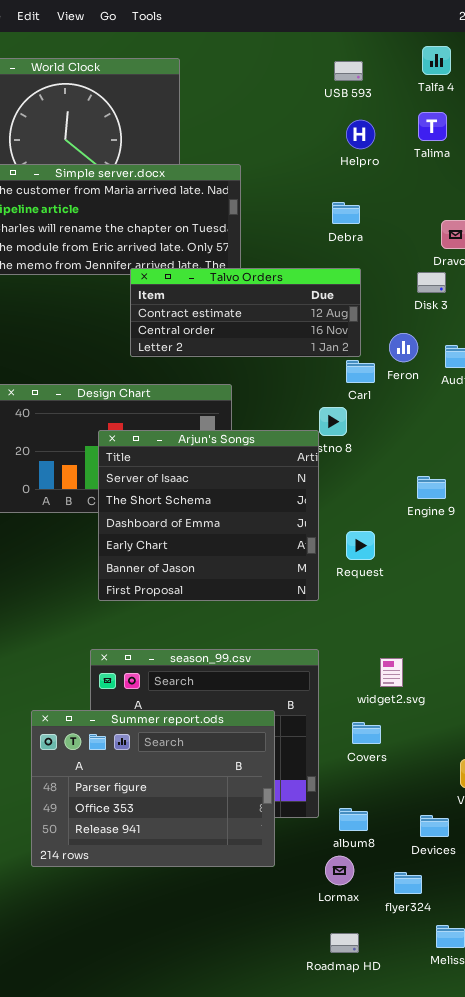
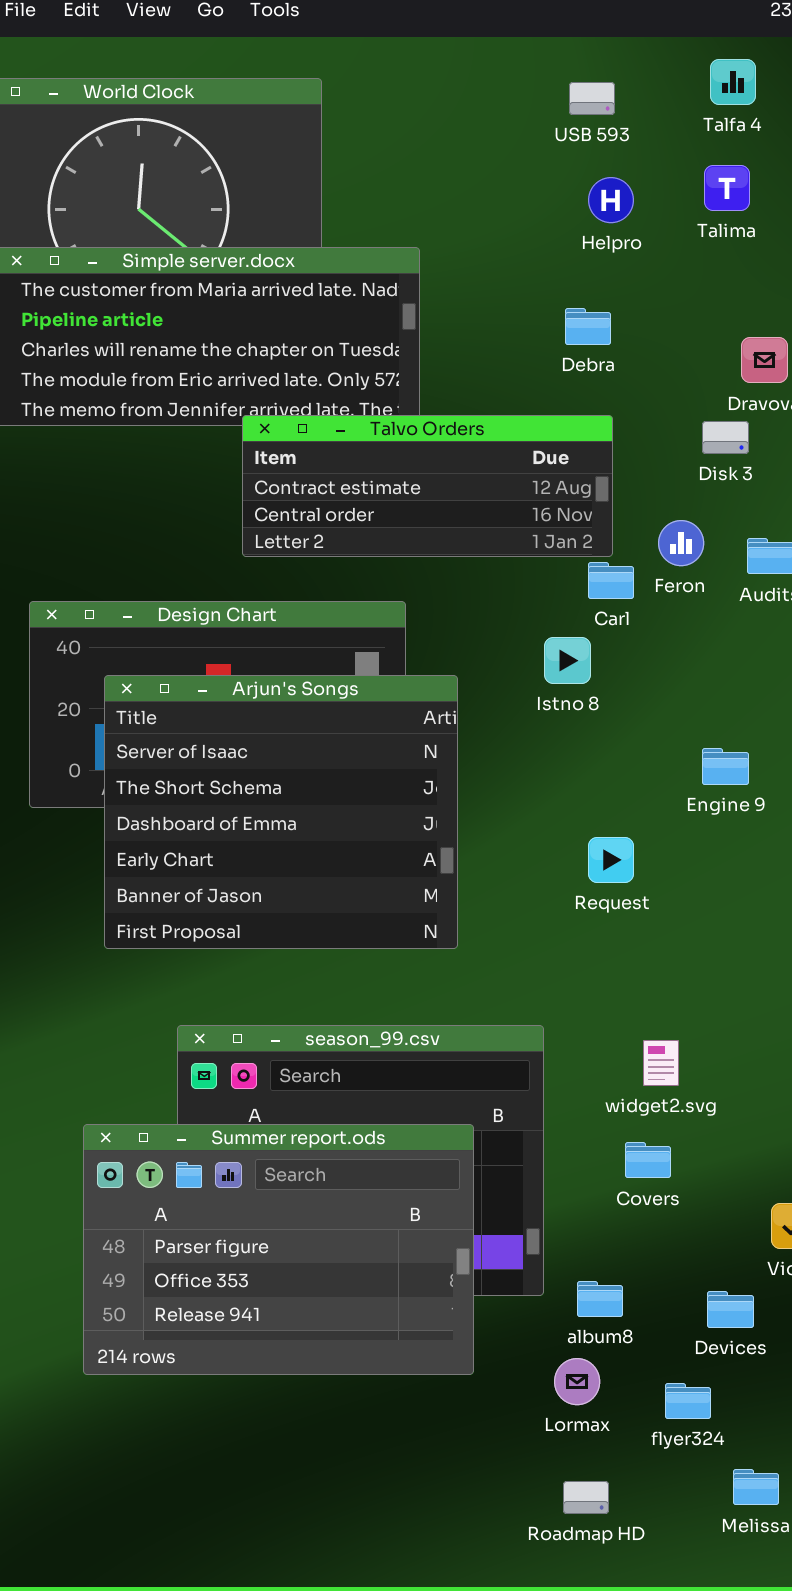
Arjun's Songs: [98,430,319,601] -> [104,675,458,949], moved
Covers: [352,722,381,744] -> [625,1142,671,1178], moved

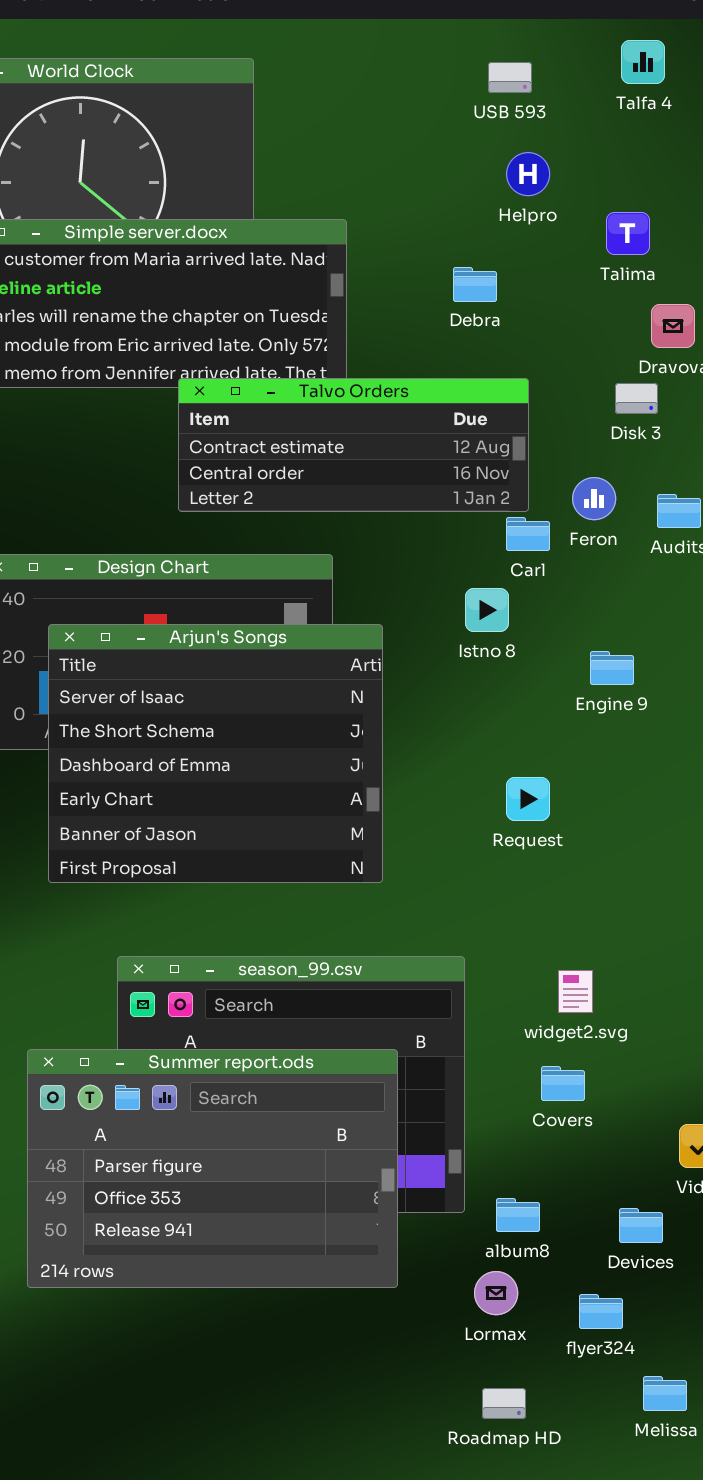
Talima: [704,165,750,211] -> [606,212,650,255], moved
Debra: [565,308,611,345] -> [453,267,497,302], moved
Engine 9: [702,748,749,785] -> [590,651,634,685], moved

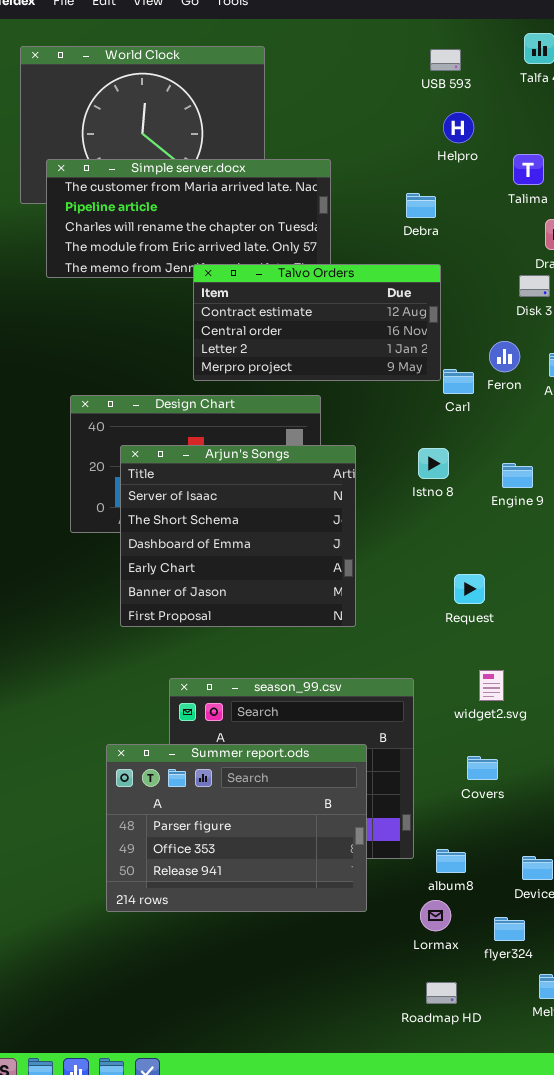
Talvo Orders: [178,378,529,512] -> [193,264,441,381], moved, resized
Istno 8: [465,588,509,632] -> [418,448,449,479], moved
Request: [506,777,550,821] -> [454,574,485,604], moved
widget2.svg: [558,970,593,1013] -> [479,670,504,701], moved

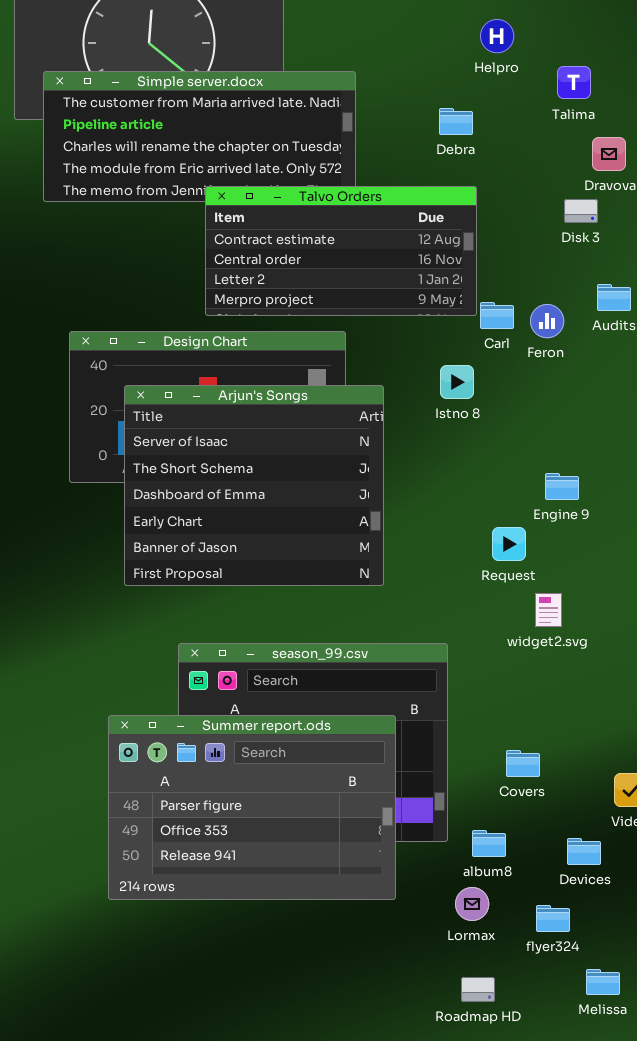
Feron: [489,341,520,372] -> [530,304,564,338], moved
Istno 8: [418,448,449,479] -> [440,365,474,399], moved
Engine 9: [502,463,533,488] -> [545,473,579,500], moved
widget2.svg: [479,670,504,701] -> [535,593,562,627], moved
Covers: [467,756,498,780] -> [506,750,540,777], moved

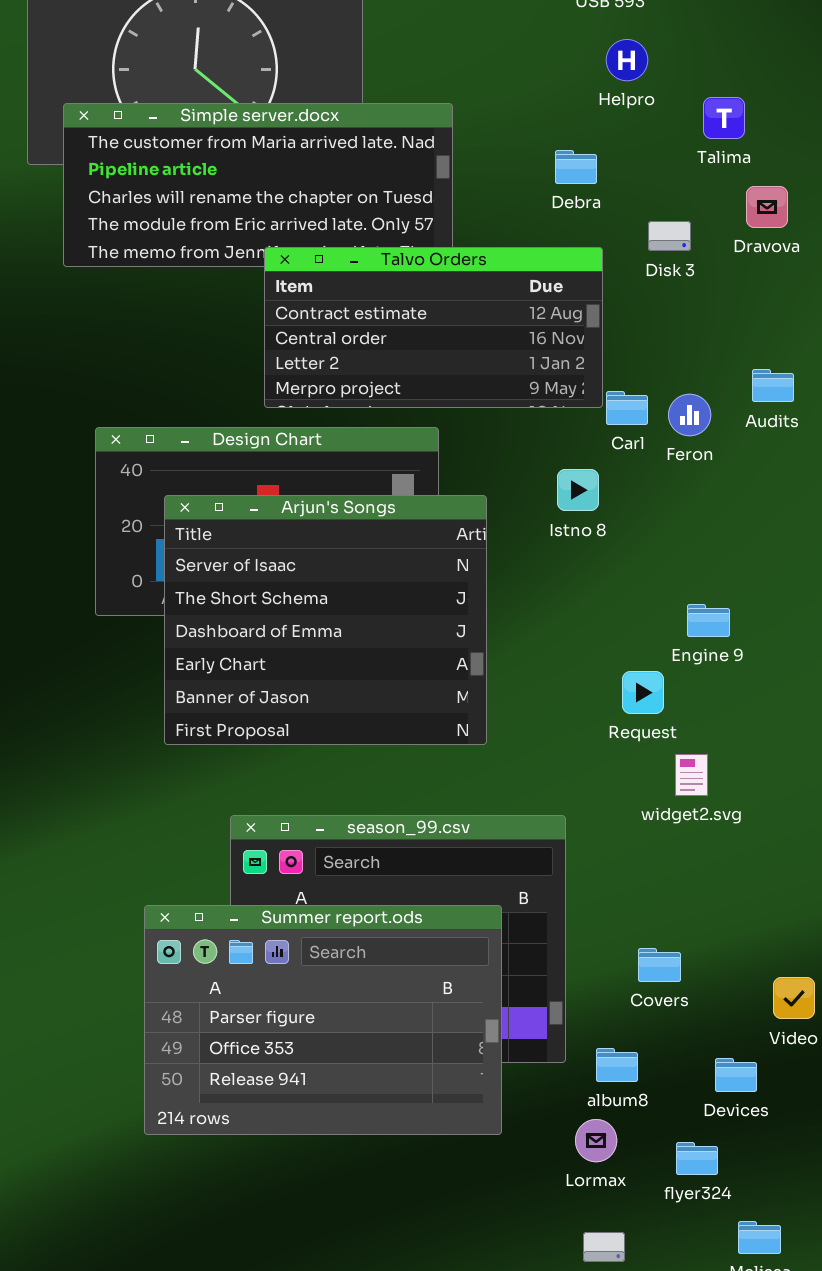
Disk 3: [564,199,598,223] -> [648,221,691,251], moved

